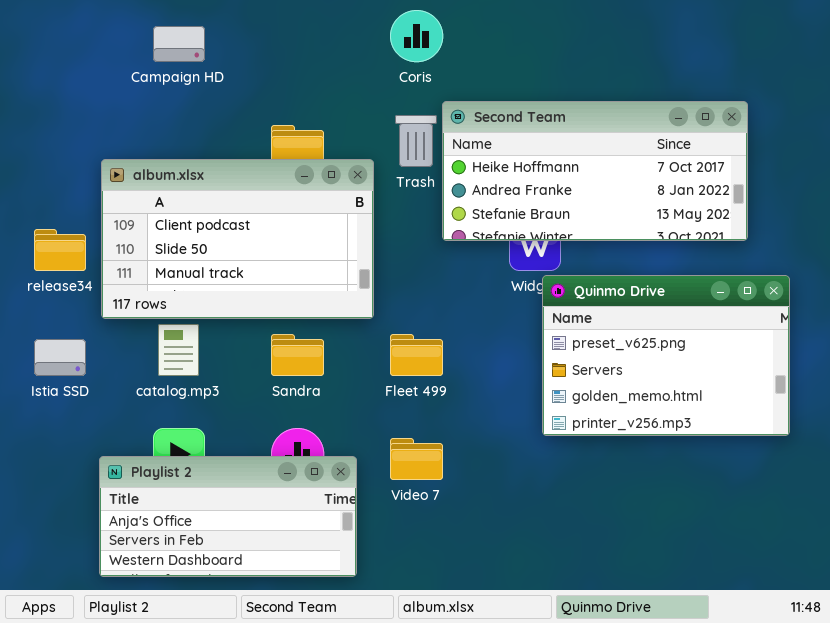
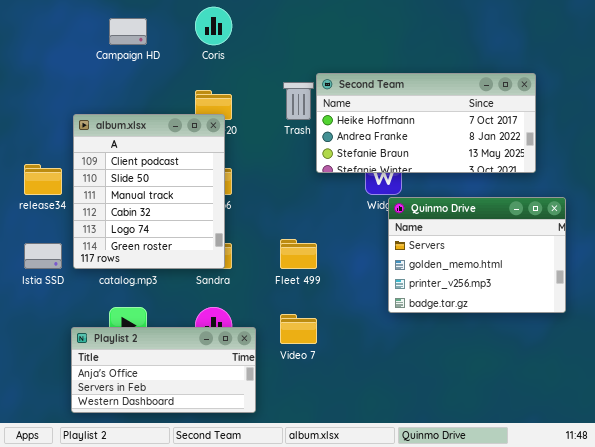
Coris: [390,10,443,62] -> [195,7,232,45], moved
album.xlsx: [101,159,374,319] -> [73,114,225,269], resized
Quinmo Drive: [542,275,790,436] -> [388,197,566,313], scrolled down 1 row

